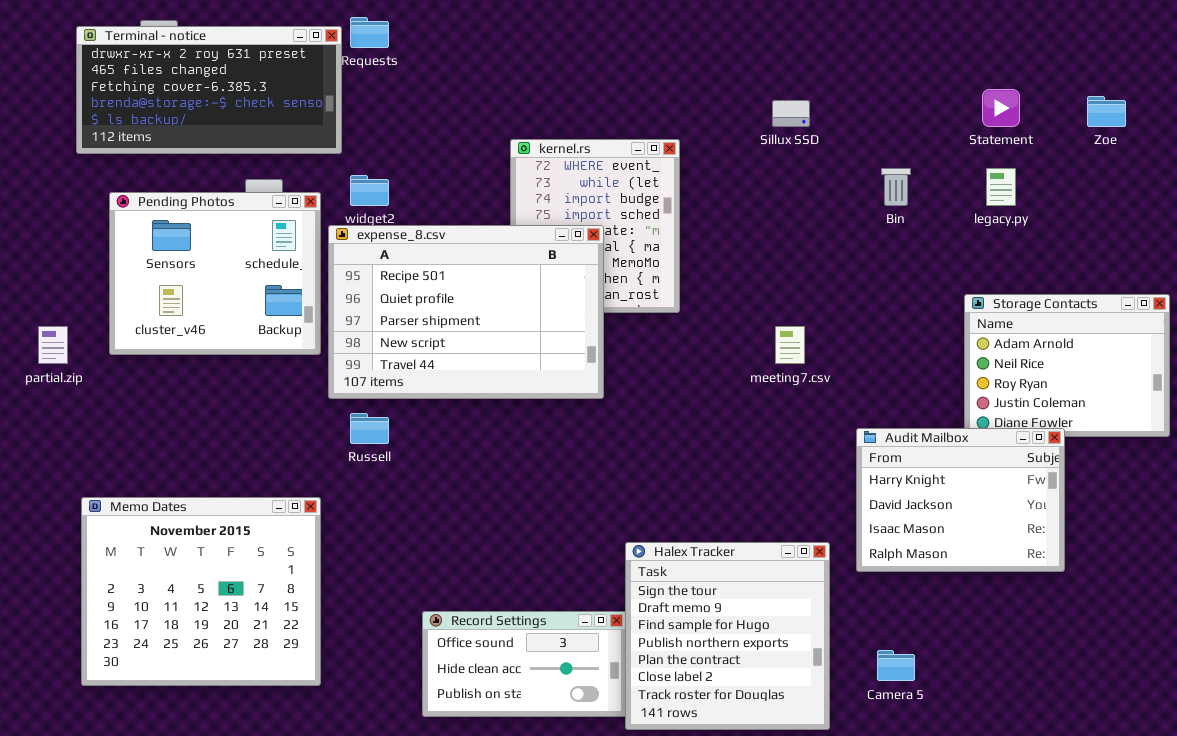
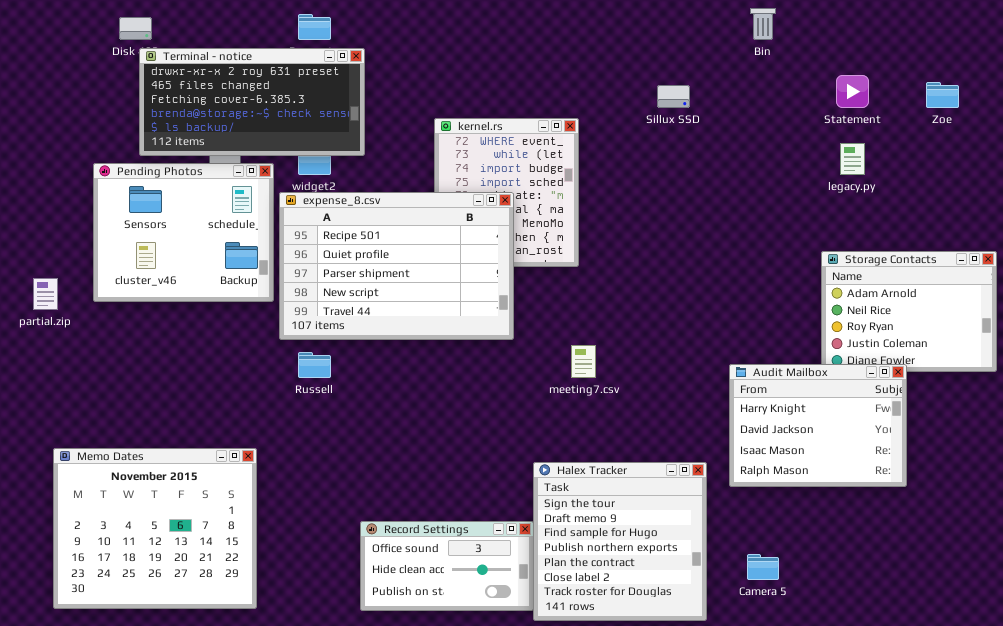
Terminal - notice: [76,26,342,154] -> [139,48,365,156], moved
Bin: [881,168,911,206] -> [750,8,776,40], moved
meeting7.csv: [775,326,805,364] -> [571,345,596,378], moved
Memo Dates: [81,497,321,686] -> [53,448,257,609], moved

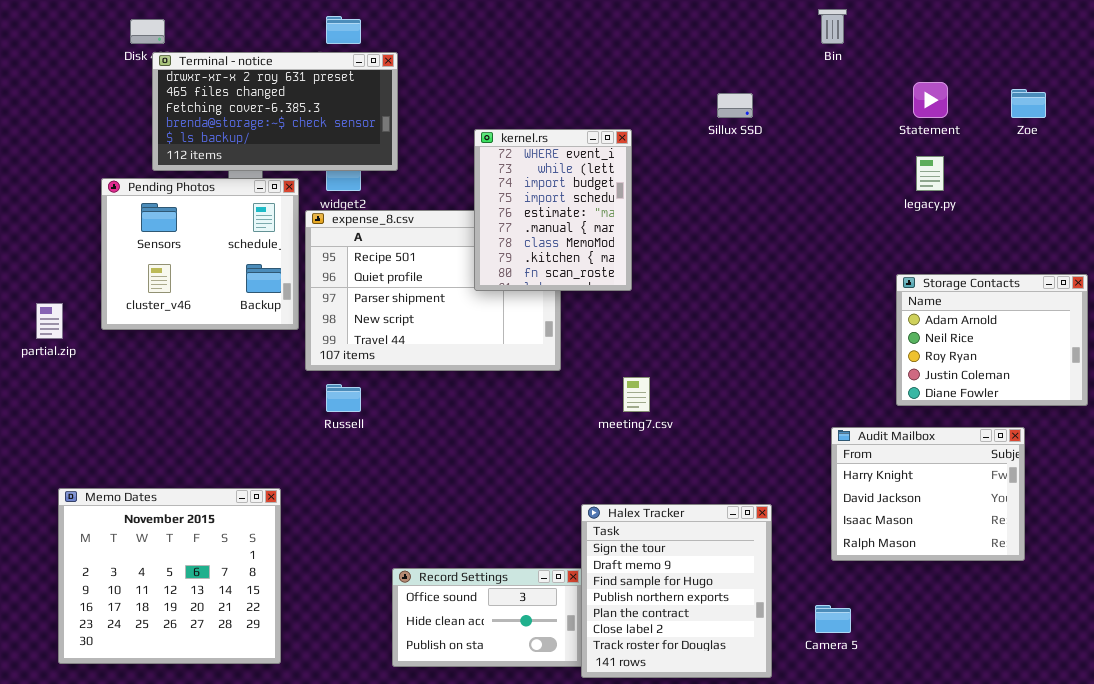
kernel.rs: [434,118,579,267] -> [474,129,632,291], raised
Audit Mailbox: [729,364,907,487] -> [831,427,1025,561], moved

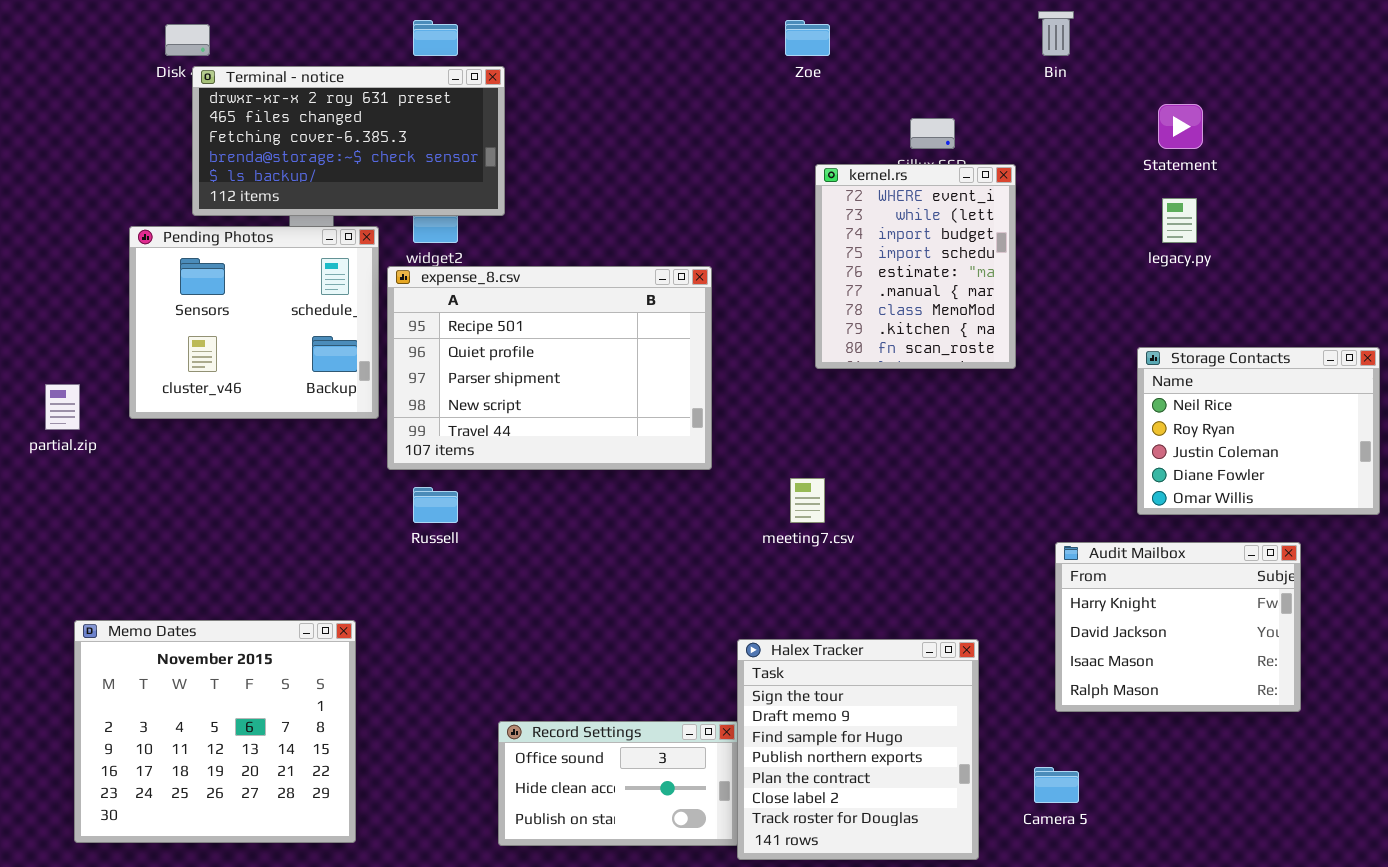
Zoe: [1011,89,1046,118] -> [785,20,830,56], moved
kernel.rs: [474,129,632,291] -> [815,164,1016,369], moved
Storage Contacts: [896,274,1088,406] -> [1137,347,1380,515], scrolled down 1 row

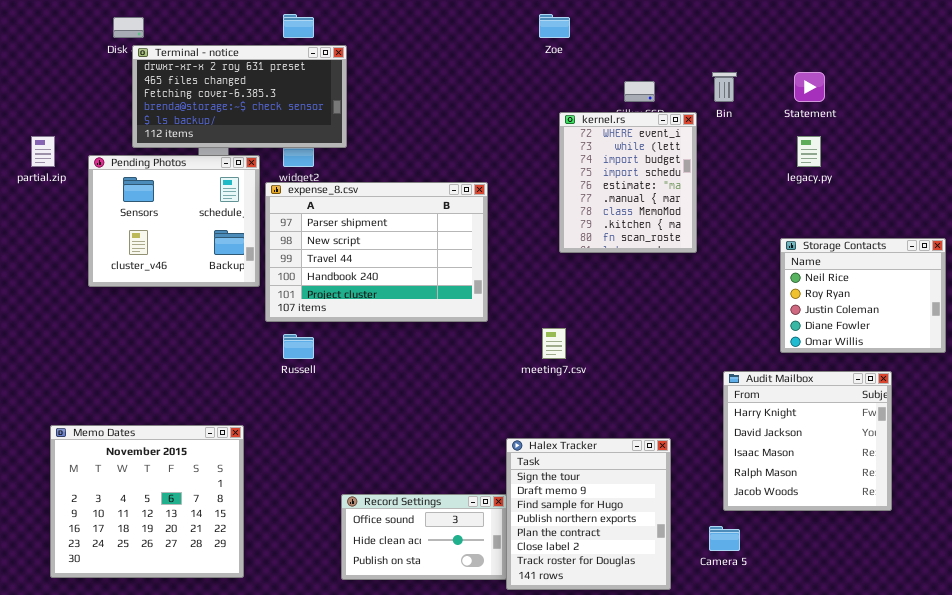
Bin: [1038,11,1074,56] -> [712,72,737,102], moved
expense_8.csv: [387,266,712,470] -> [265,182,488,322], scrolled down 2 rows
partial.zip: [45,384,80,430] -> [31,136,55,167], moved
Audit Mailbox: [1055,542,1301,712] -> [723,371,892,511], resized

